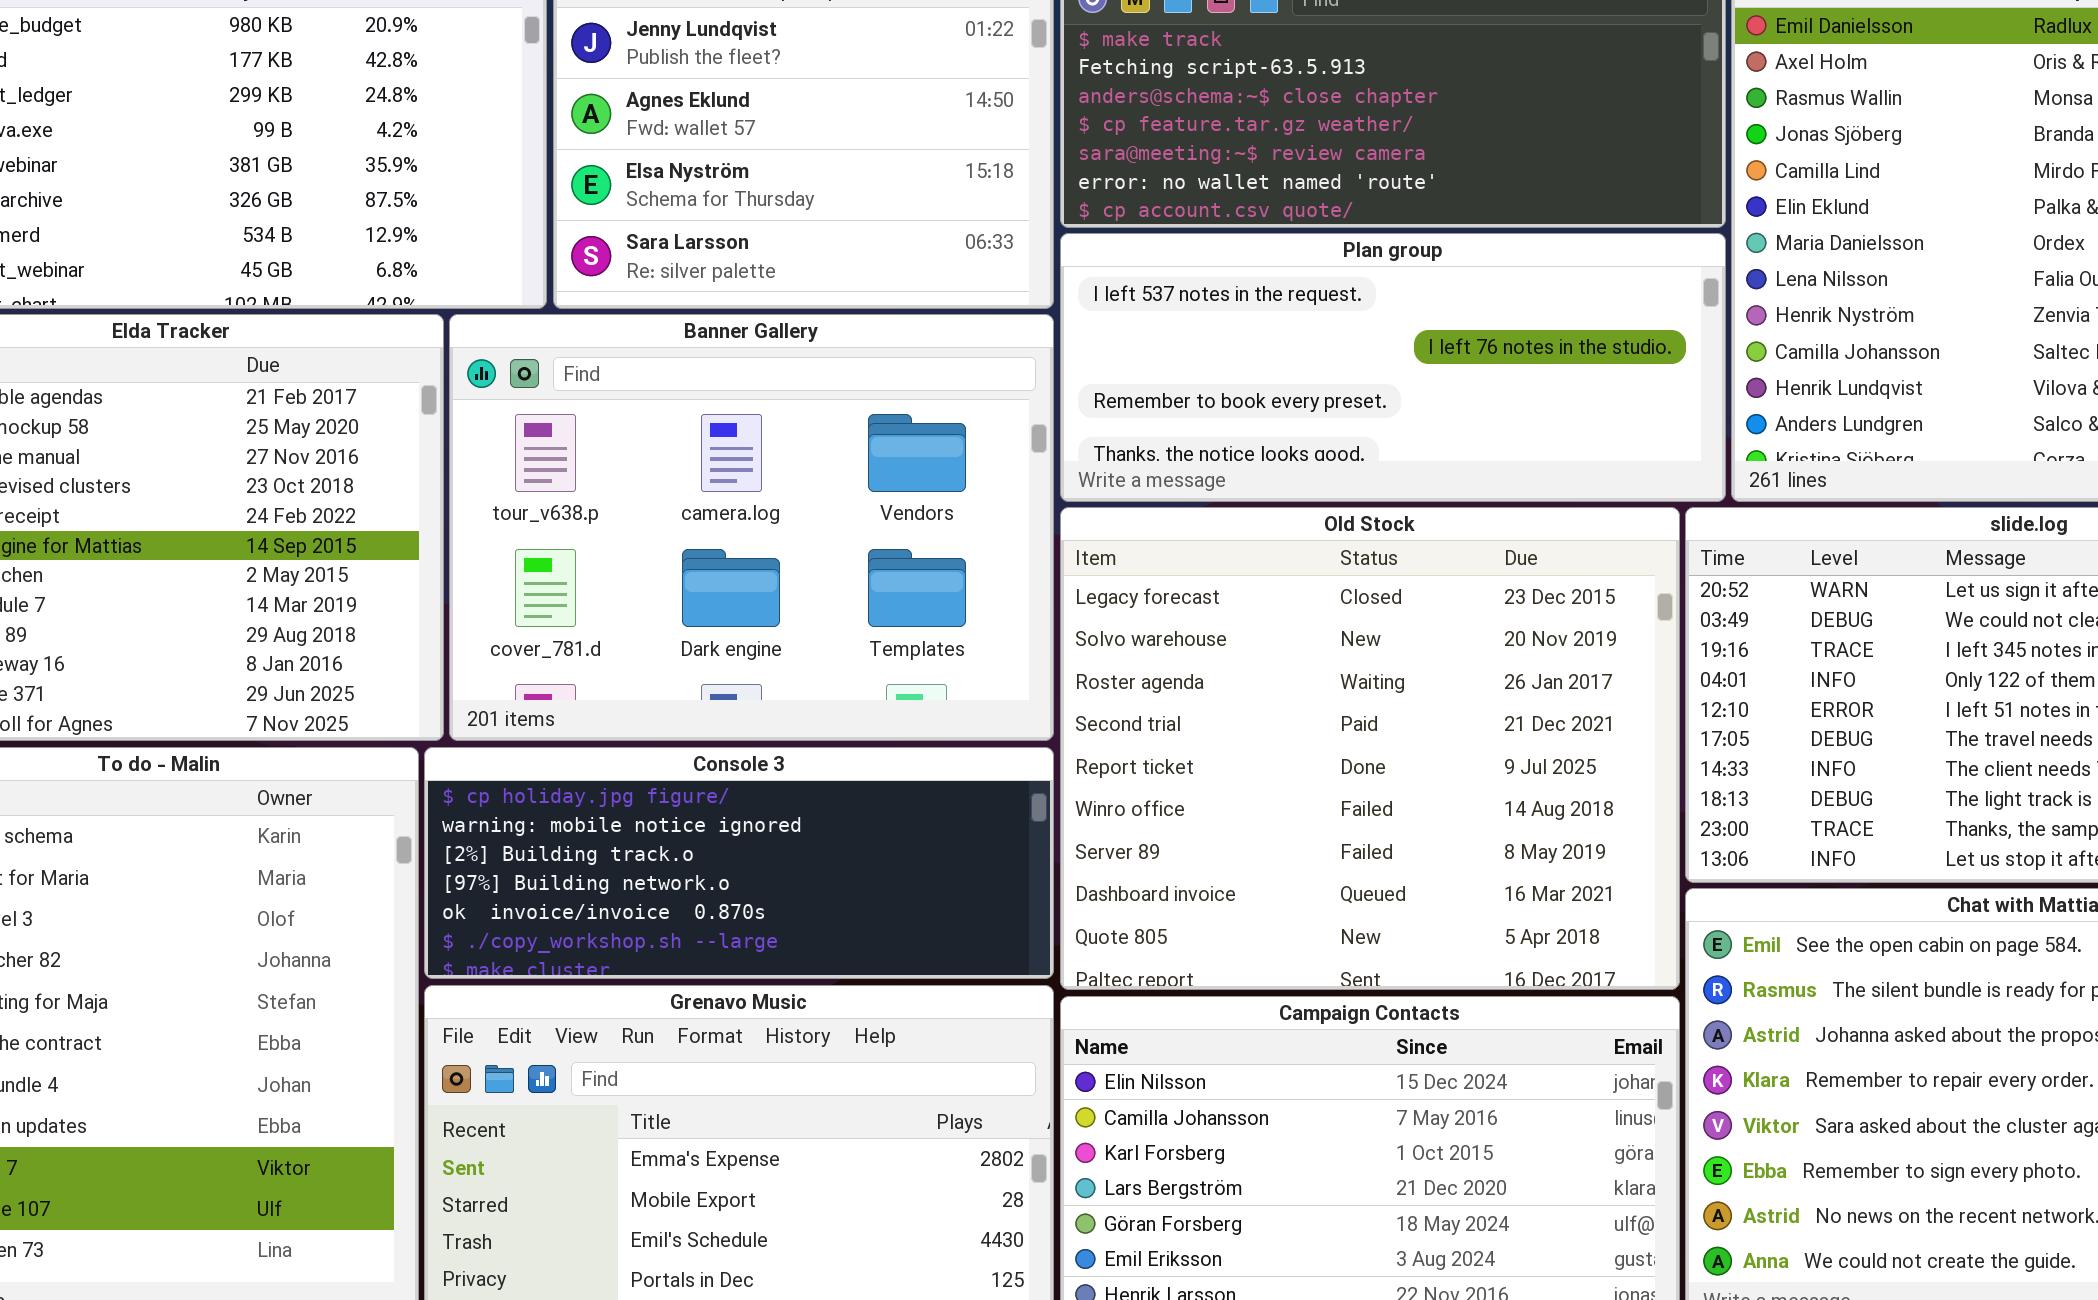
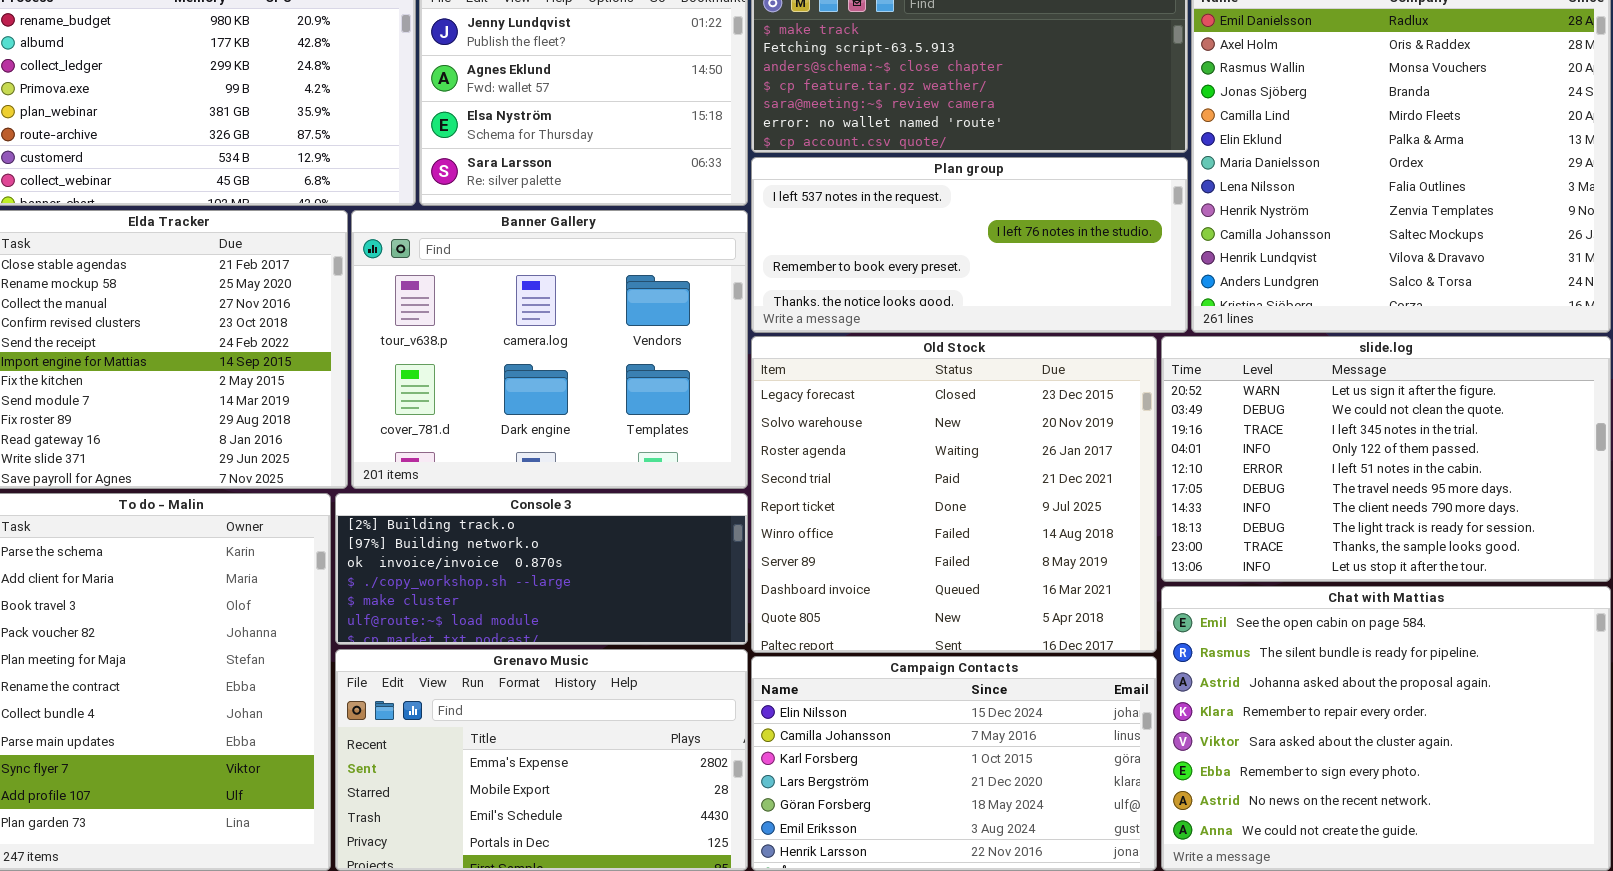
Console 3: [424,747,1054,979] -> [335,493,748,645], scrolled down 2 rows

